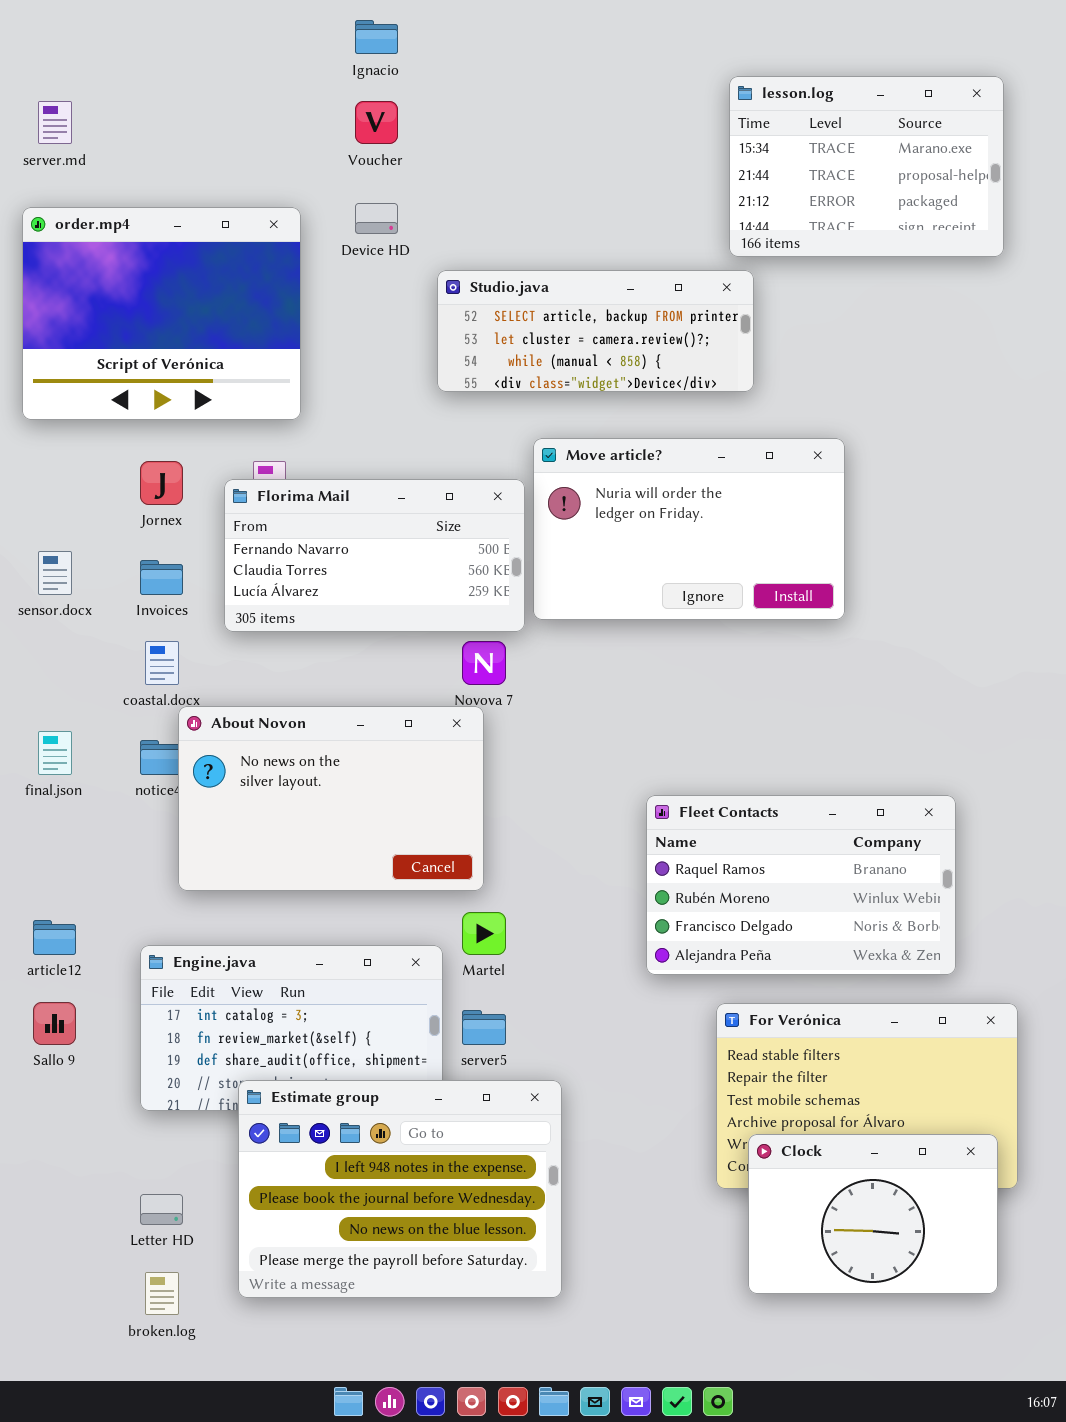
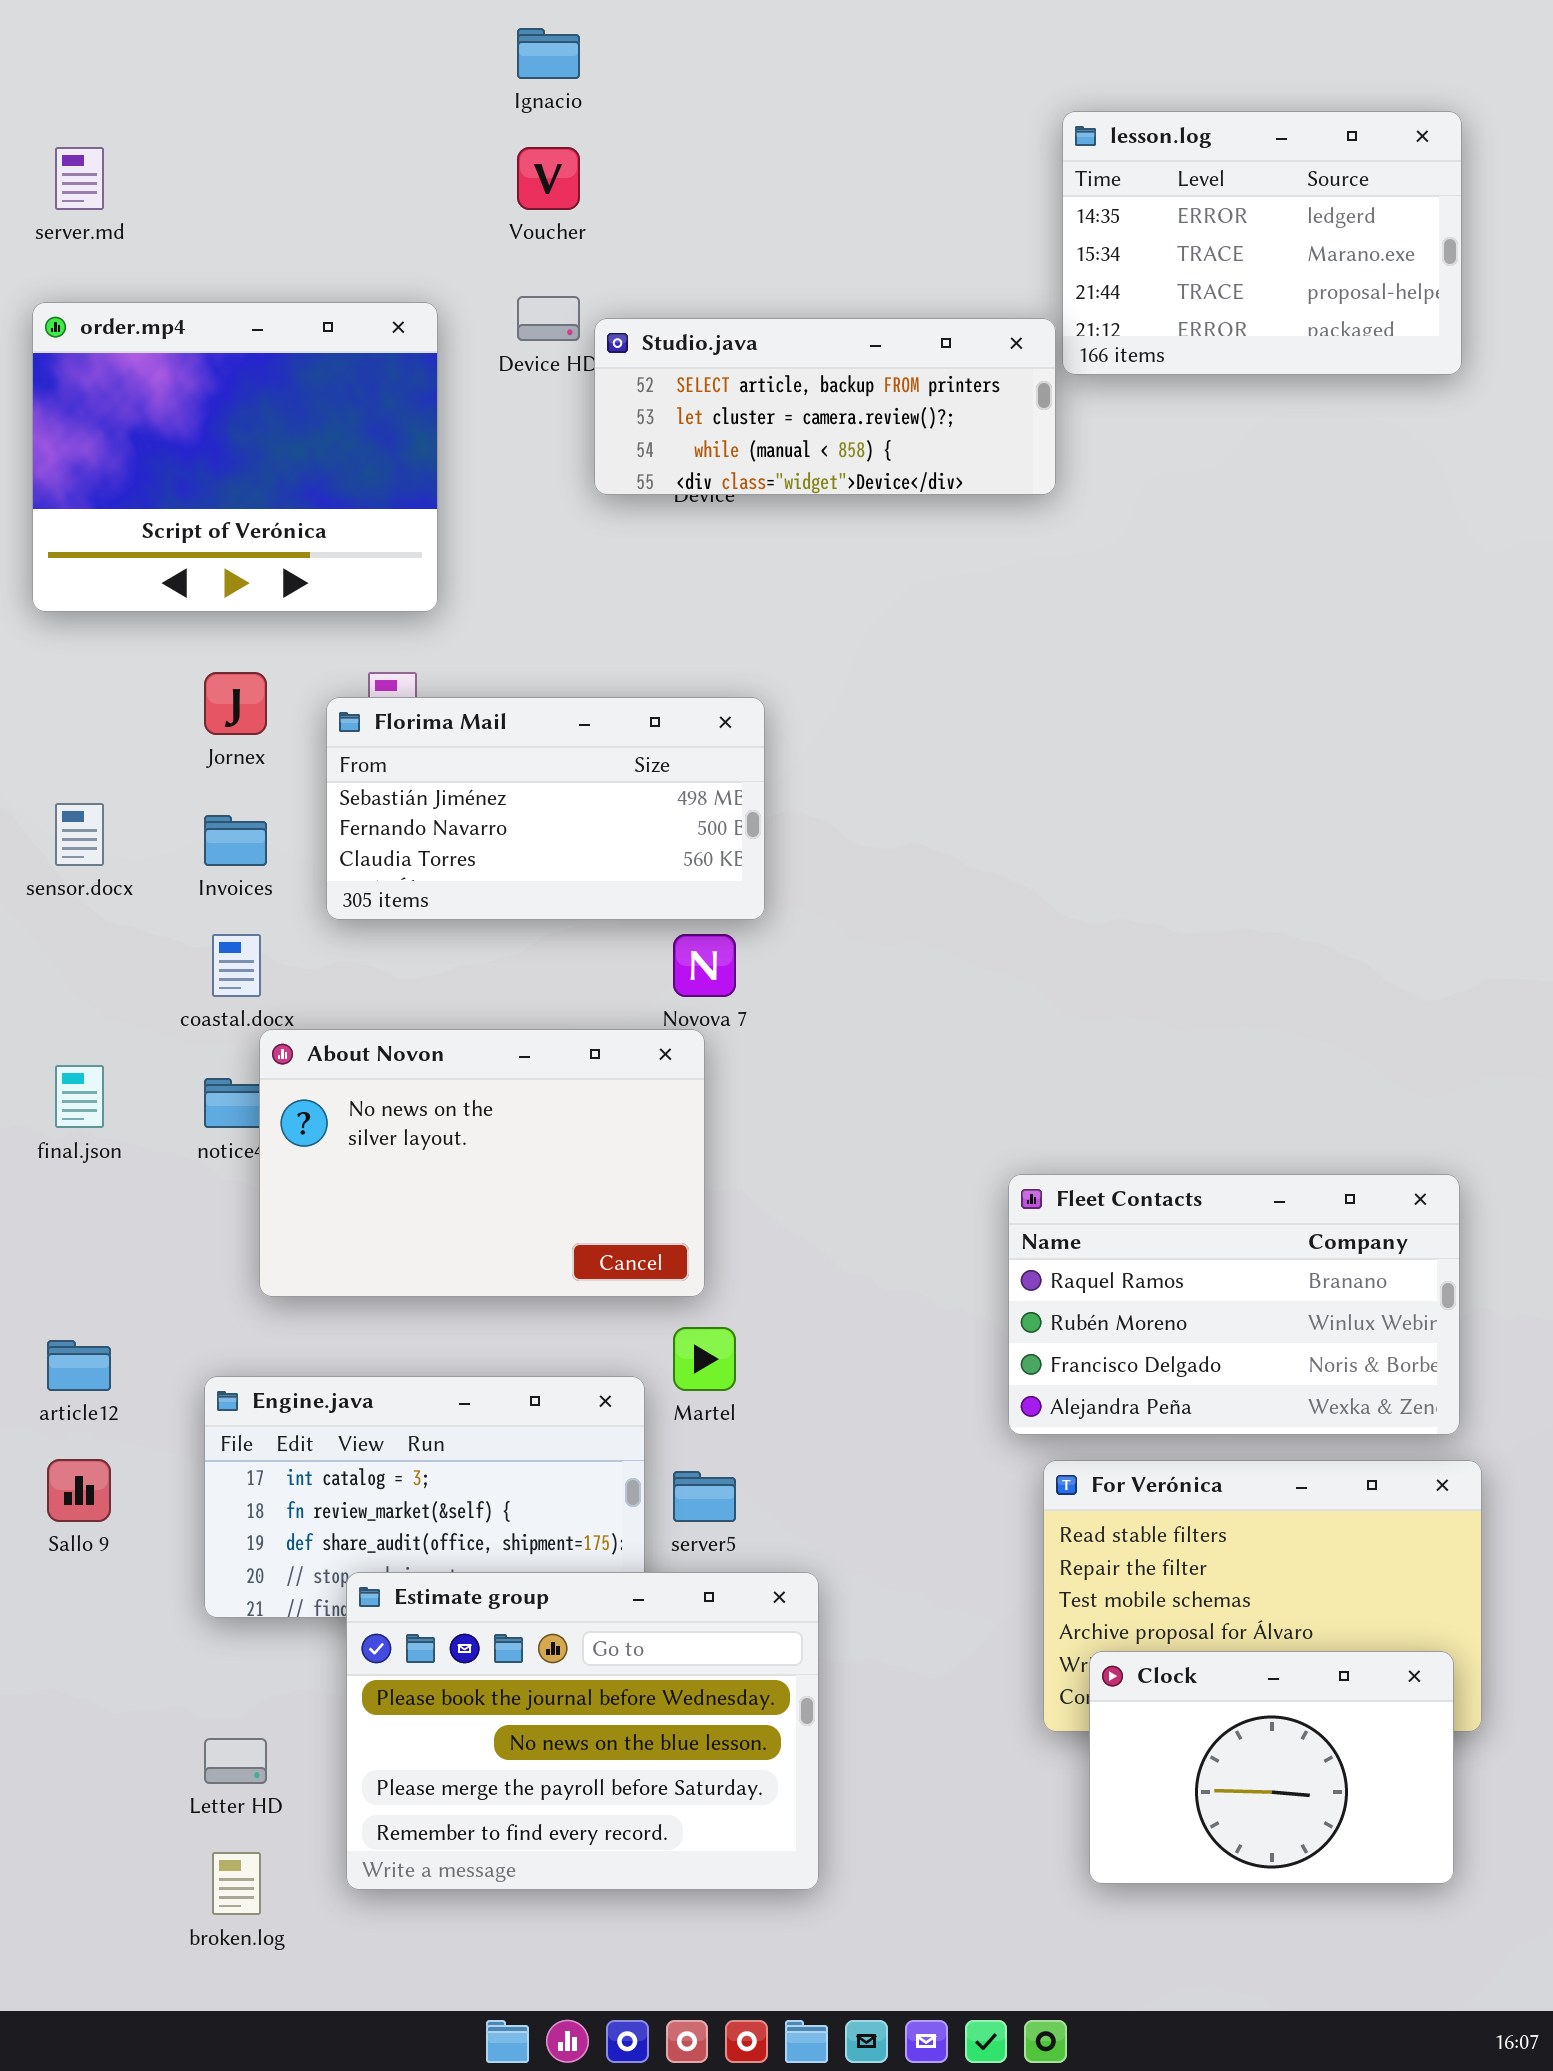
lesson.log: [729,76,1004,257] -> [1062,111,1462,375], scrolled up 1 row
Studio.java: [437,270,754,392] -> [594,318,1056,495], moved
Move article?: [533,438,845,620] -> none, closed
Florima Mail: [224,479,525,632] -> [326,697,765,920], scrolled up 1 row
Fleet Contacts: [646,795,956,975] -> [1008,1174,1460,1435], moved
Estimate group: [238,1080,562,1298] -> [346,1572,819,1890], scrolled down 1 row

